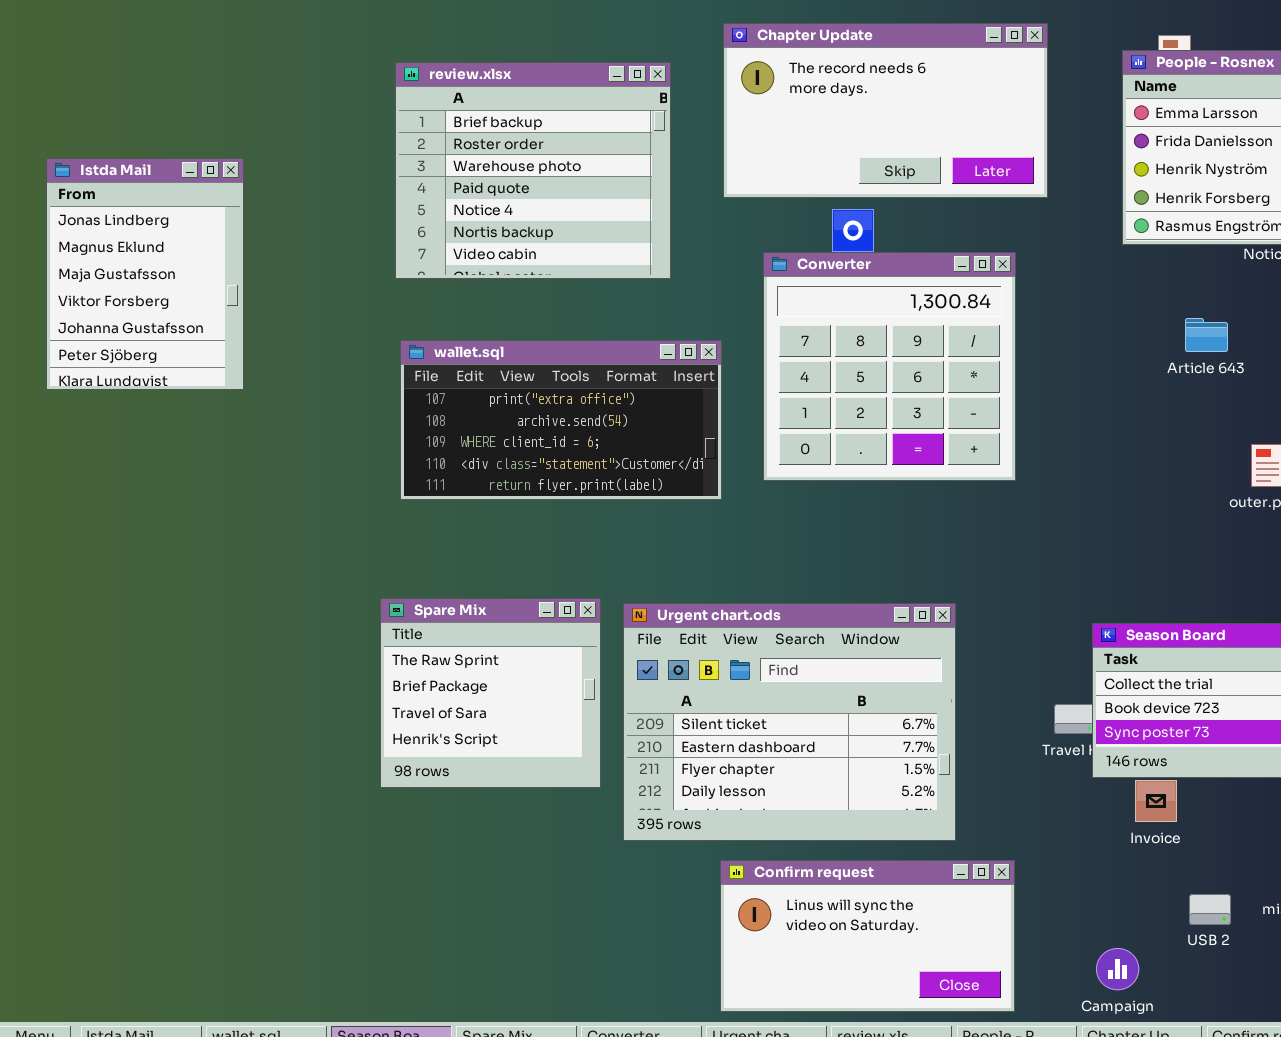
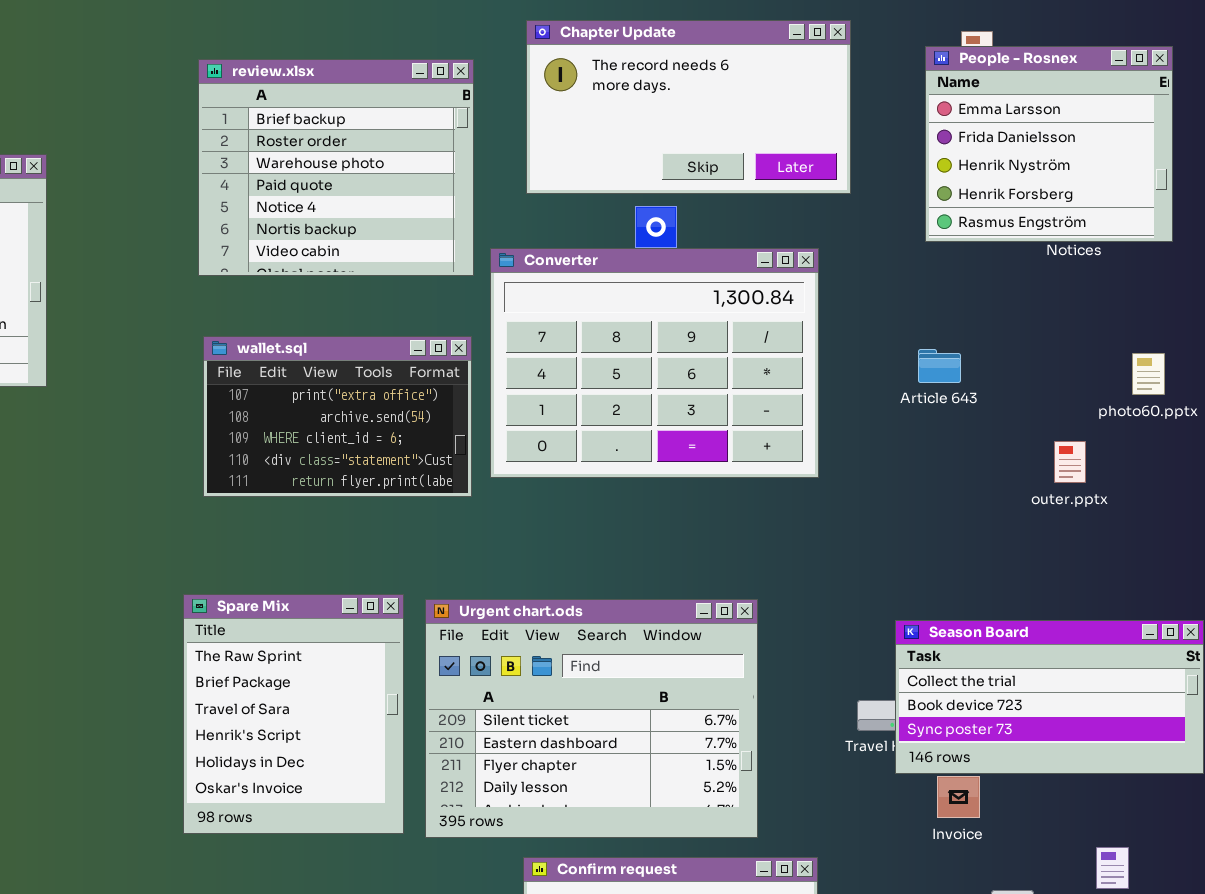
Converter: [763,252,1016,481] -> [490,248,819,478], resized
Article 643: [1185,318,1228,352] -> [918,349,961,383], moved
wallet.sql: [400,340,722,500] -> [203,336,472,497], resized
Spare Mix: [380,598,601,788] -> [183,594,404,834], resized

